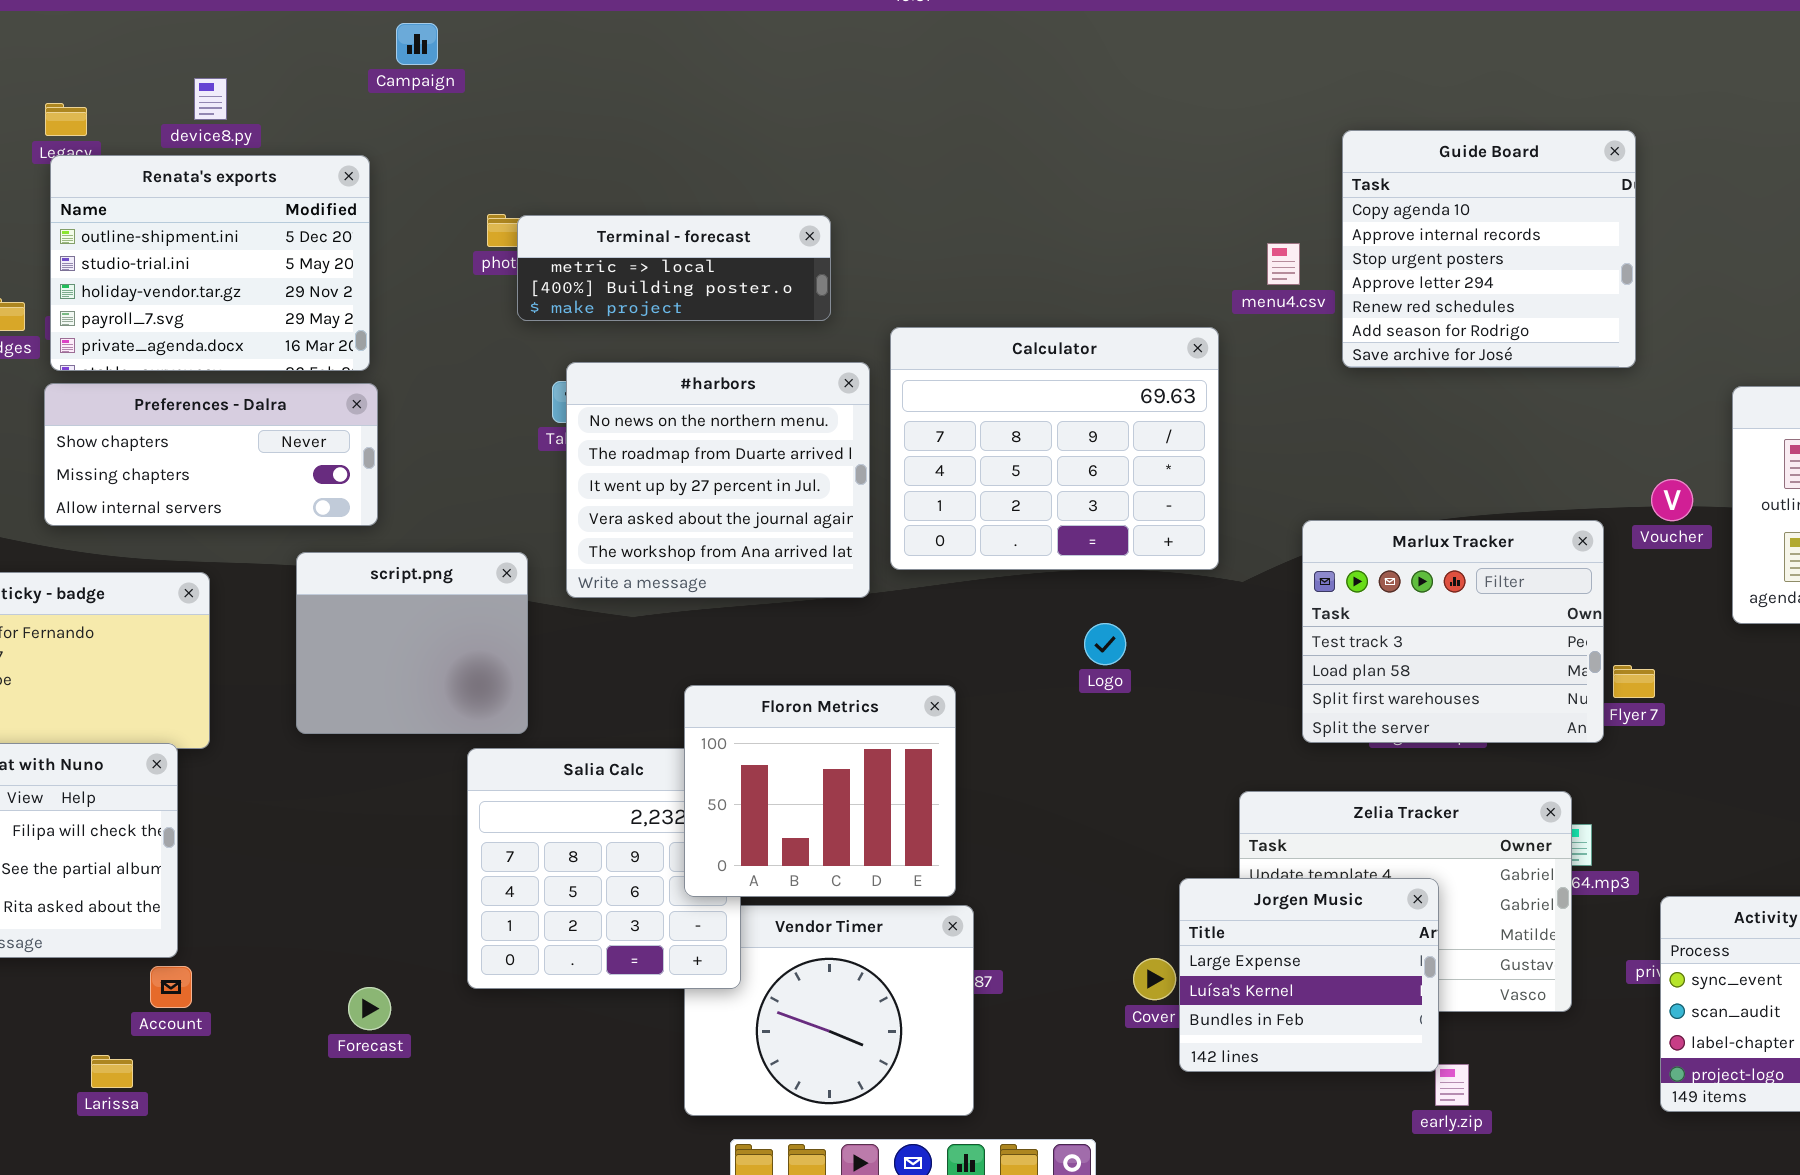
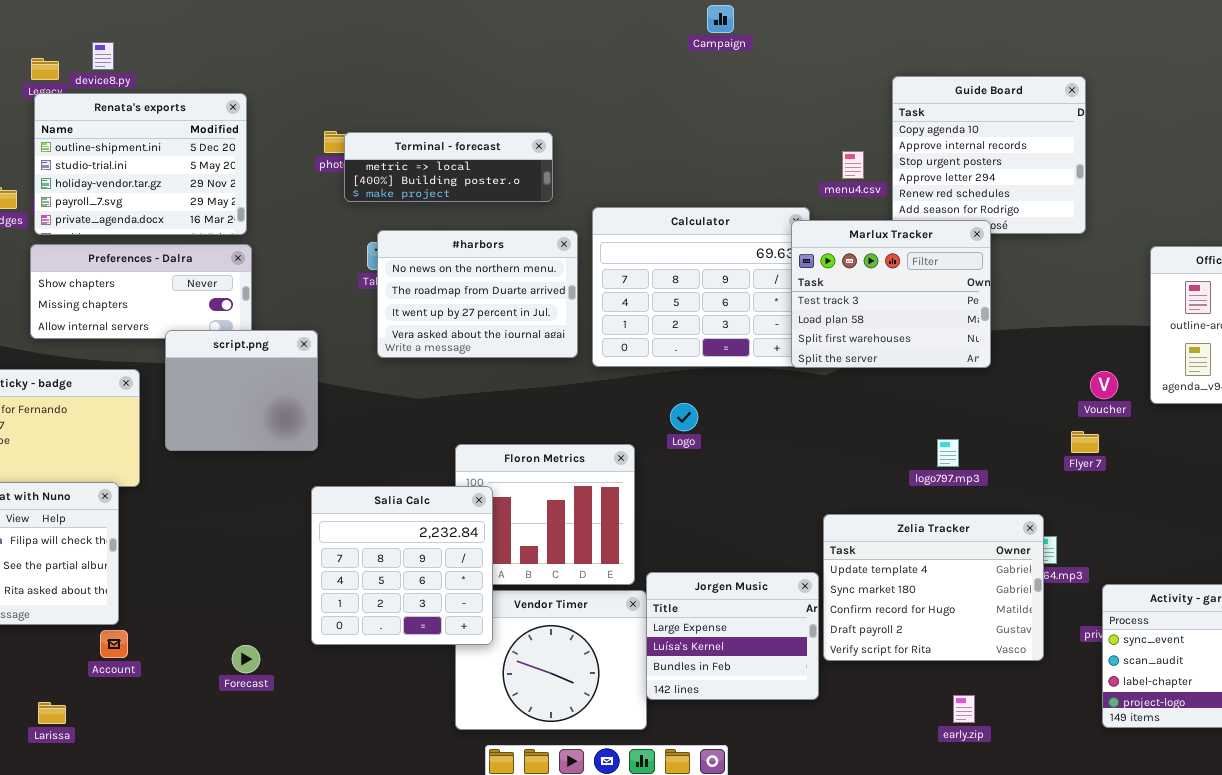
Campaign: [396,23,438,65] -> [707,5,734,33], moved
device8.py: [194,78,227,120] -> [92,42,114,70], moved
#harbors: [566,362,870,598] -> [377,230,578,358], resized
Voucher: [1651,479,1693,521] -> [1090,371,1118,399], moved
Marlux Tracker: [1302,520,1604,743] -> [791,220,991,368], moved
script.png: [296,552,528,734] -> [165,330,318,451], moved
Logo: [1084,623,1126,665] -> [670,403,698,431], moved
Salia Calc: [467,748,741,989] -> [311,486,493,645], raised
Jorgen Music: [1179,878,1439,1072] -> [646,572,819,700], moved
Larissa: [91,1055,133,1088] -> [38,702,66,724], moved

